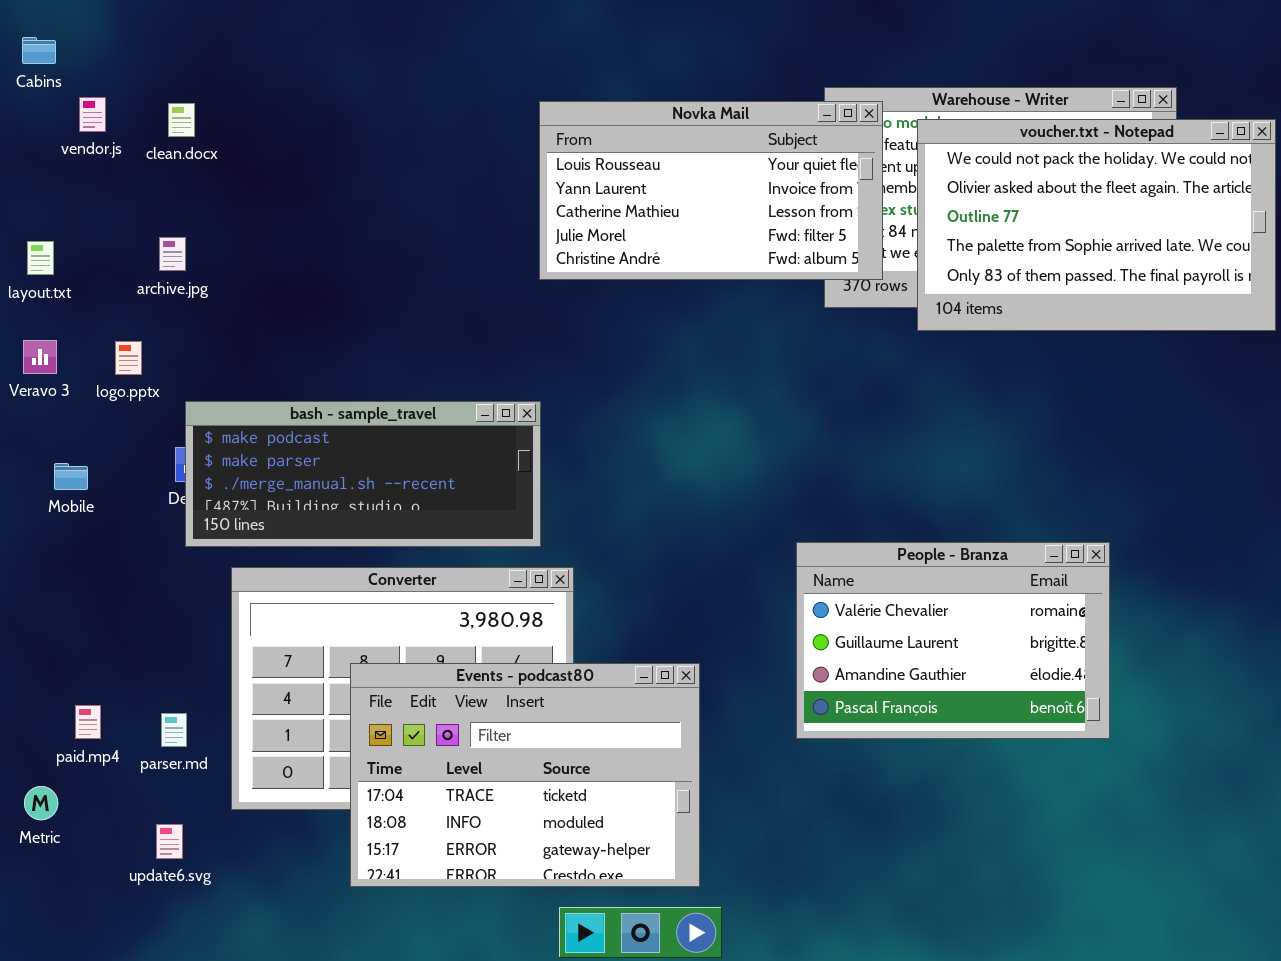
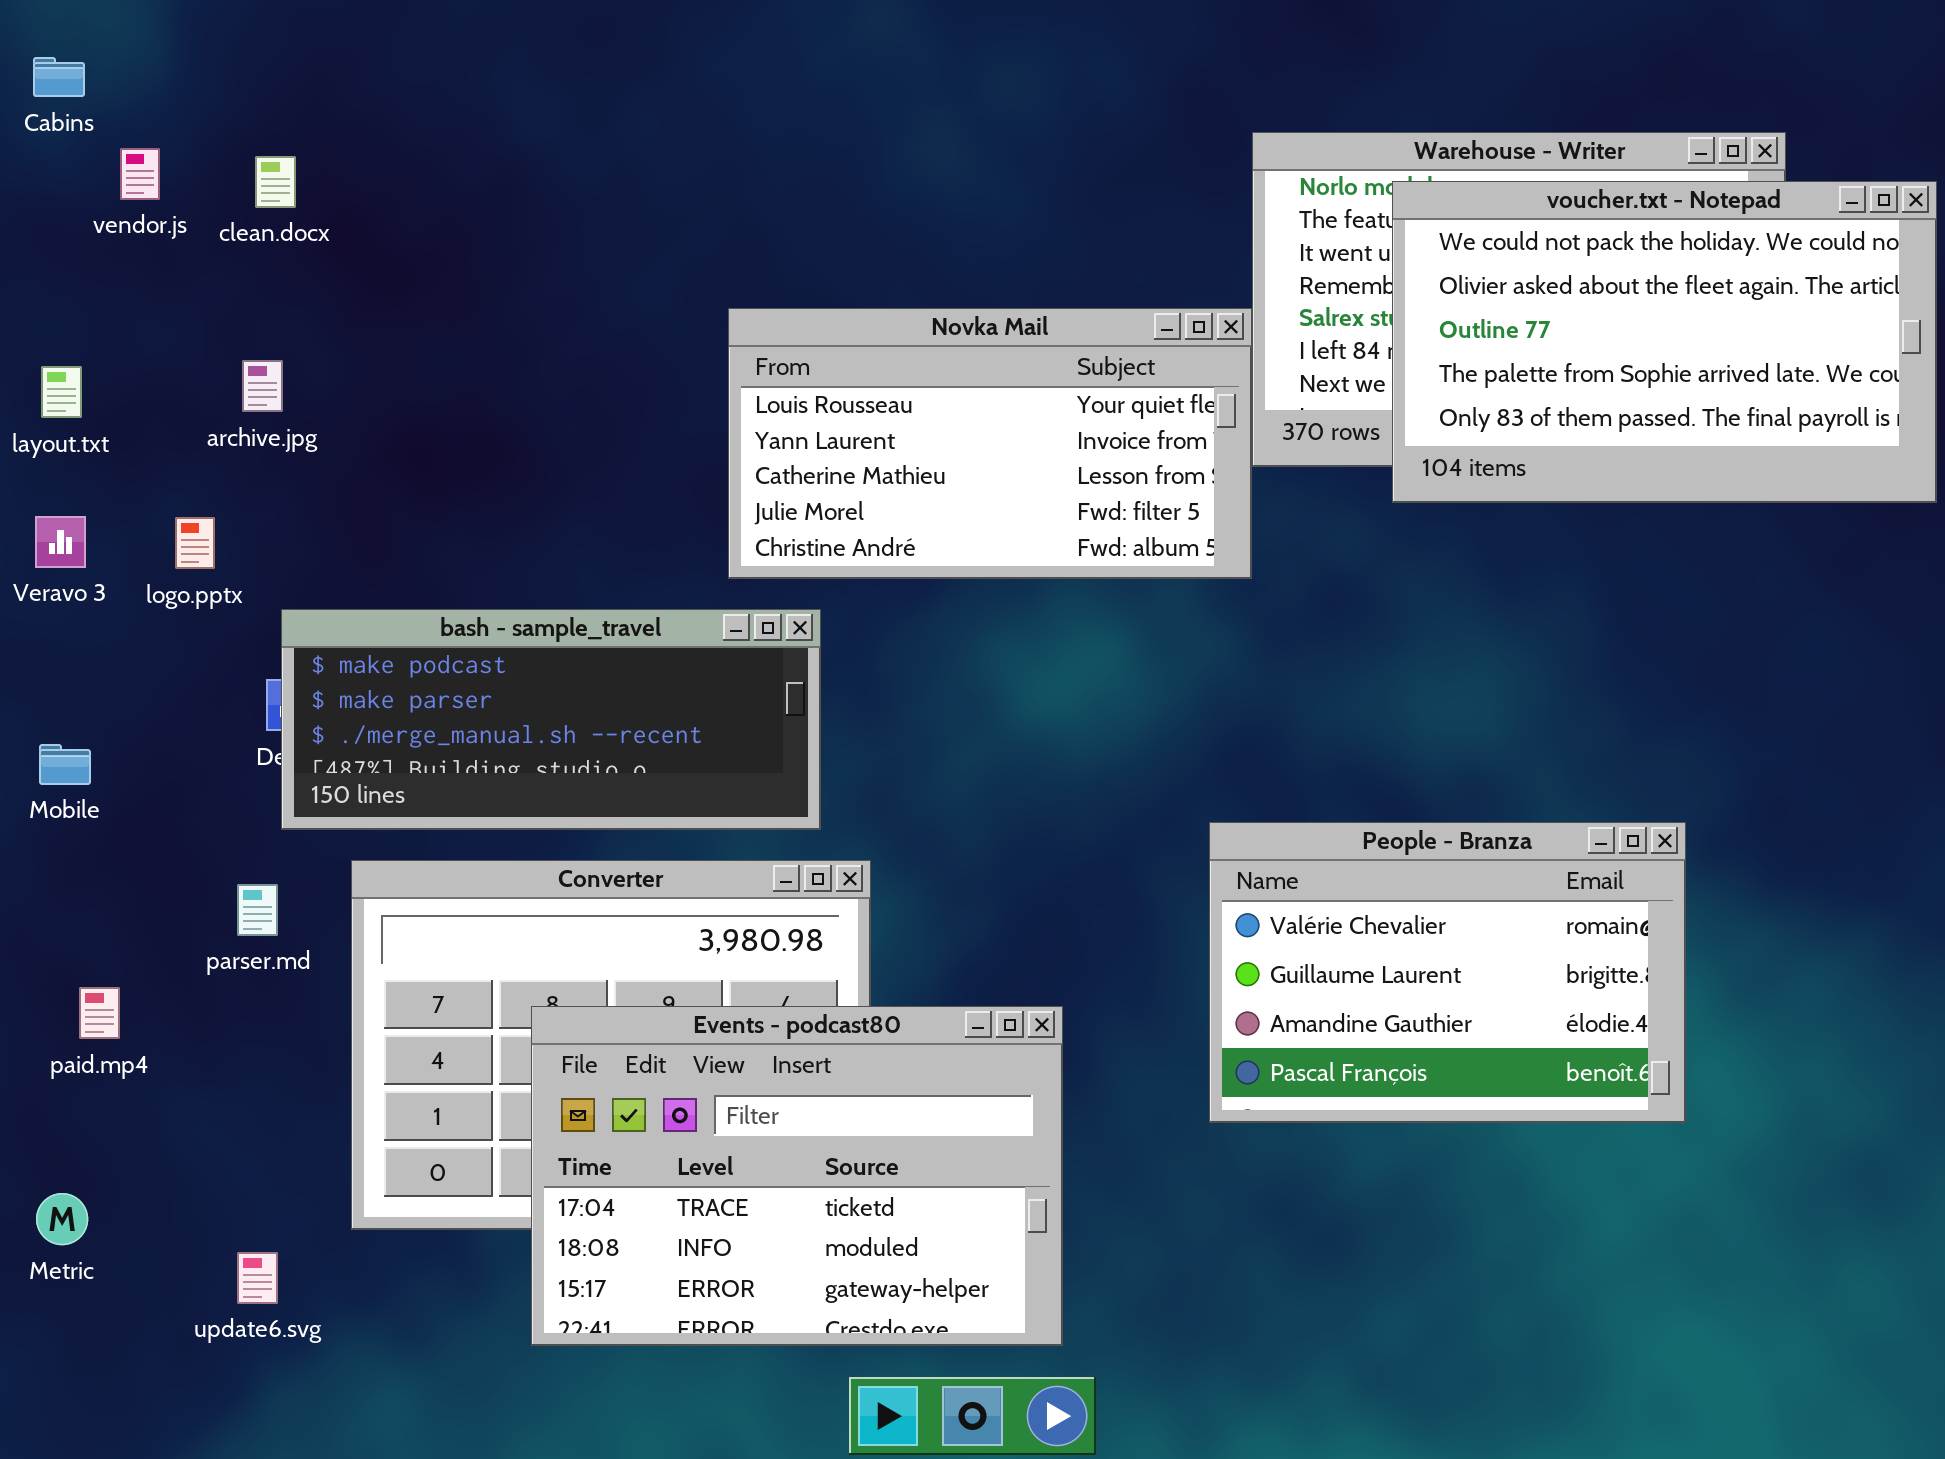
Novka Mail: [539,101,883,280] -> [728,308,1252,579], moved
Mobile: [54,463,88,490] -> [39,744,91,785], moved
paid.mp4: [75,705,101,739] -> [79,987,120,1039], moved
parser.md: [161,713,187,747] -> [237,884,278,936], moved

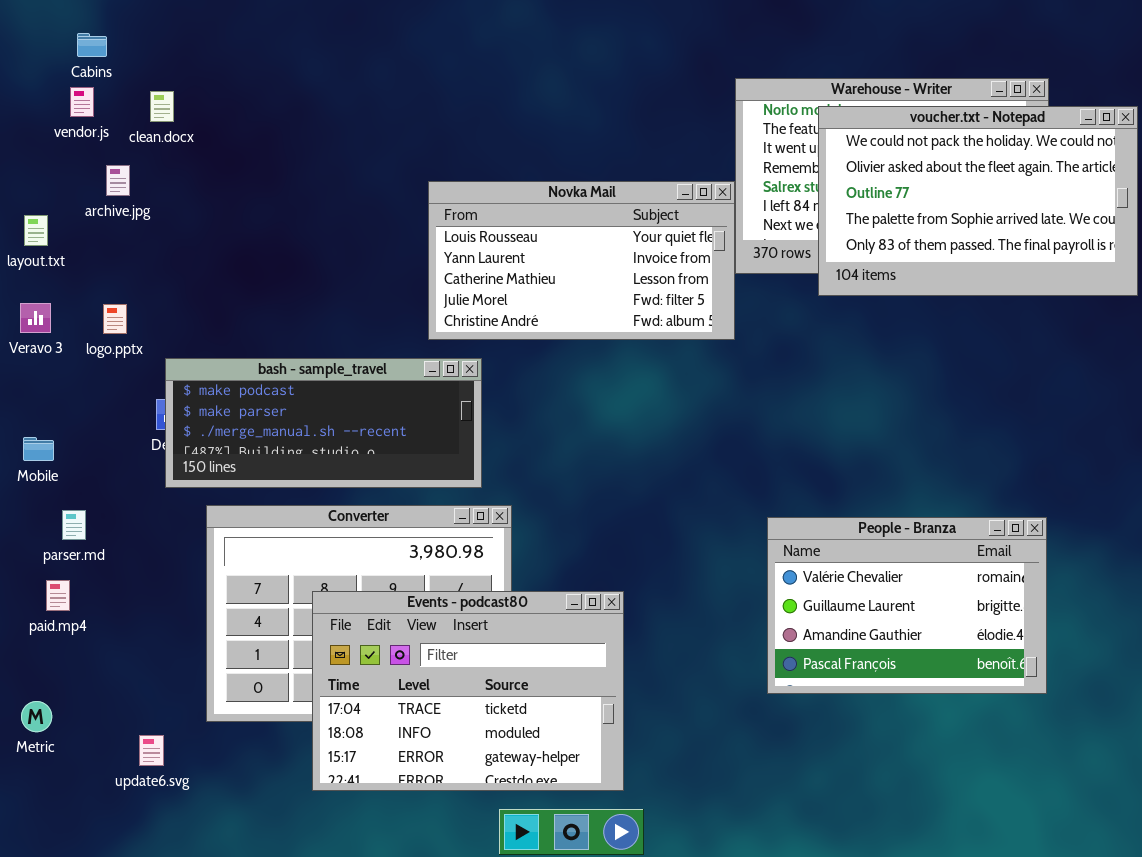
Cabins: [33,57,85,97] -> [77,33,107,57], moved
archive.jpg: [242,360,283,412] -> [106,165,130,196], moved
People - Branza: [1209,822,1686,1123] -> [767,517,1047,694], moved
parser.md: [237,884,278,936] -> [62,510,86,540], moved

